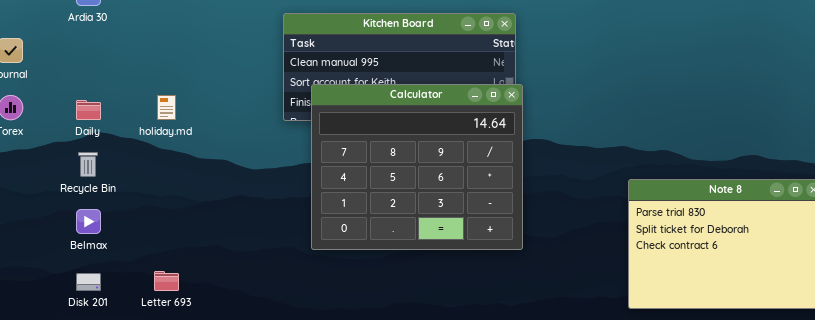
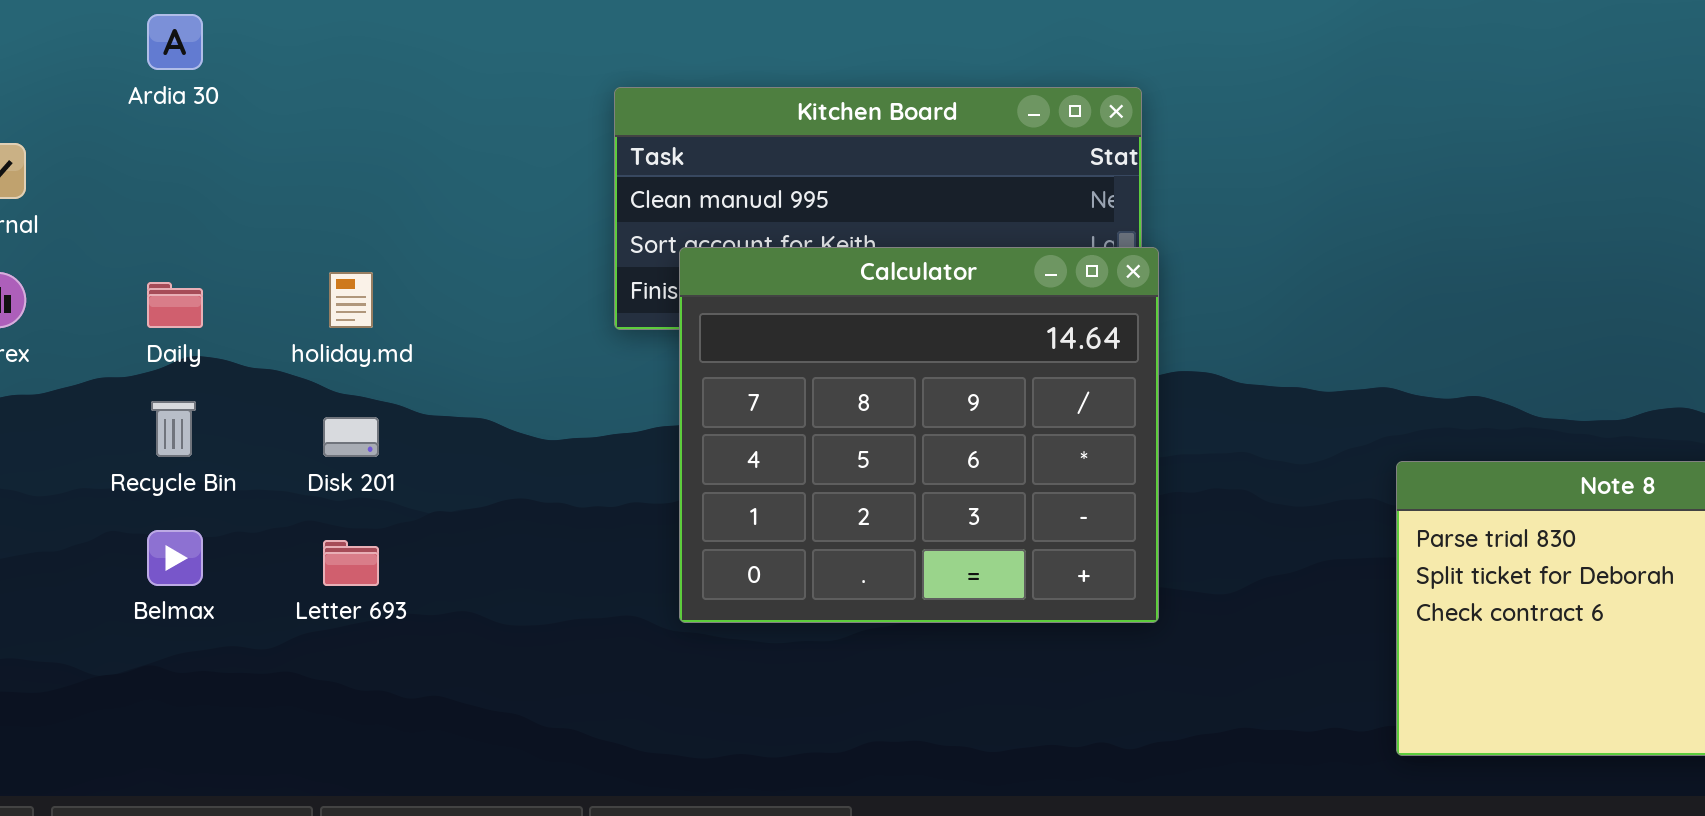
Letter 693: [154,271,179,291] -> [323,540,379,586], moved
Disk 201: [76,273,101,291] -> [323,417,379,457], moved

